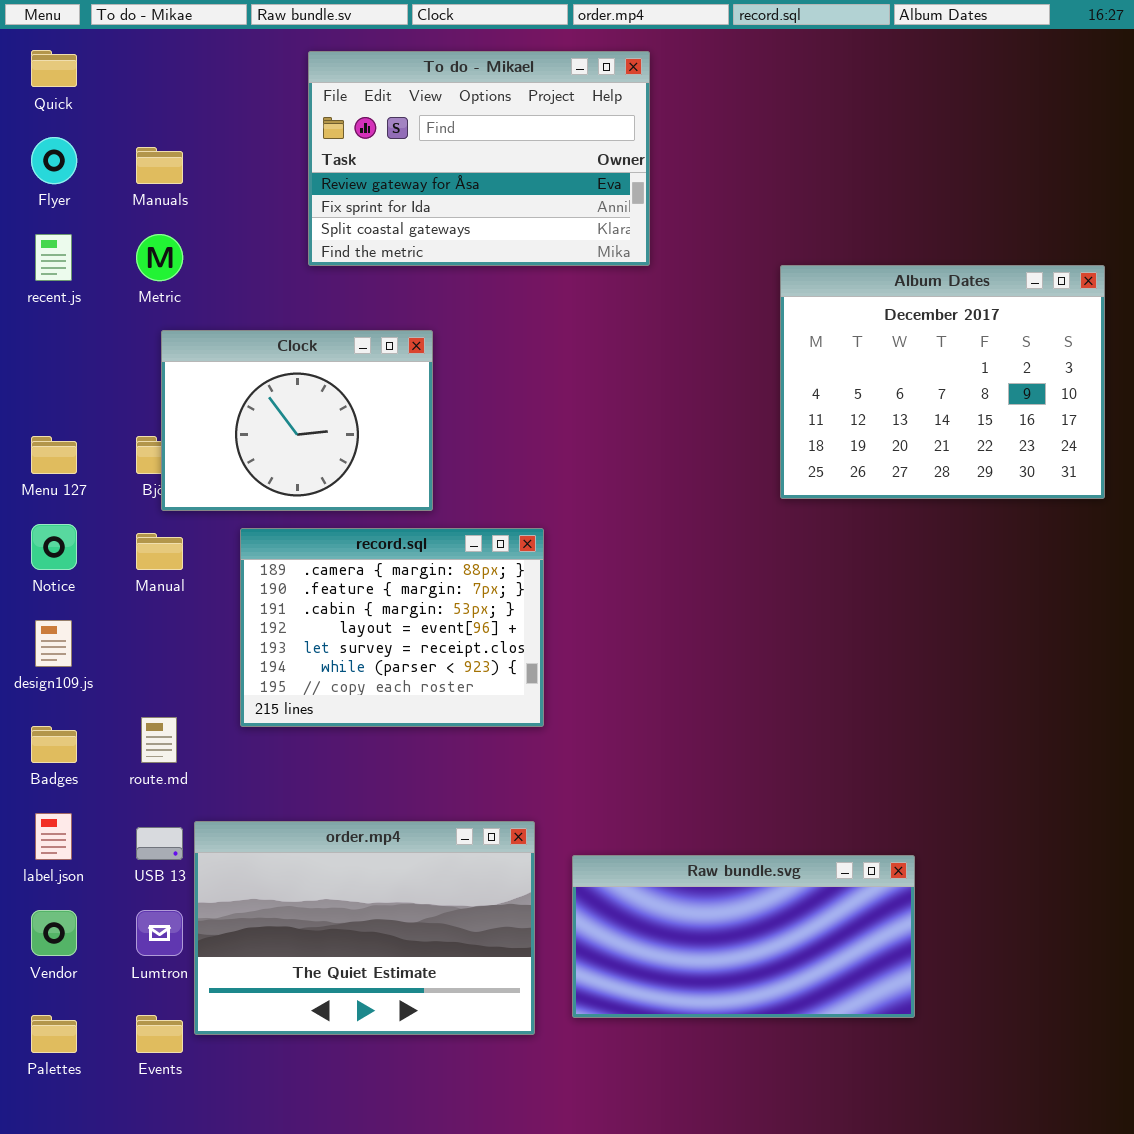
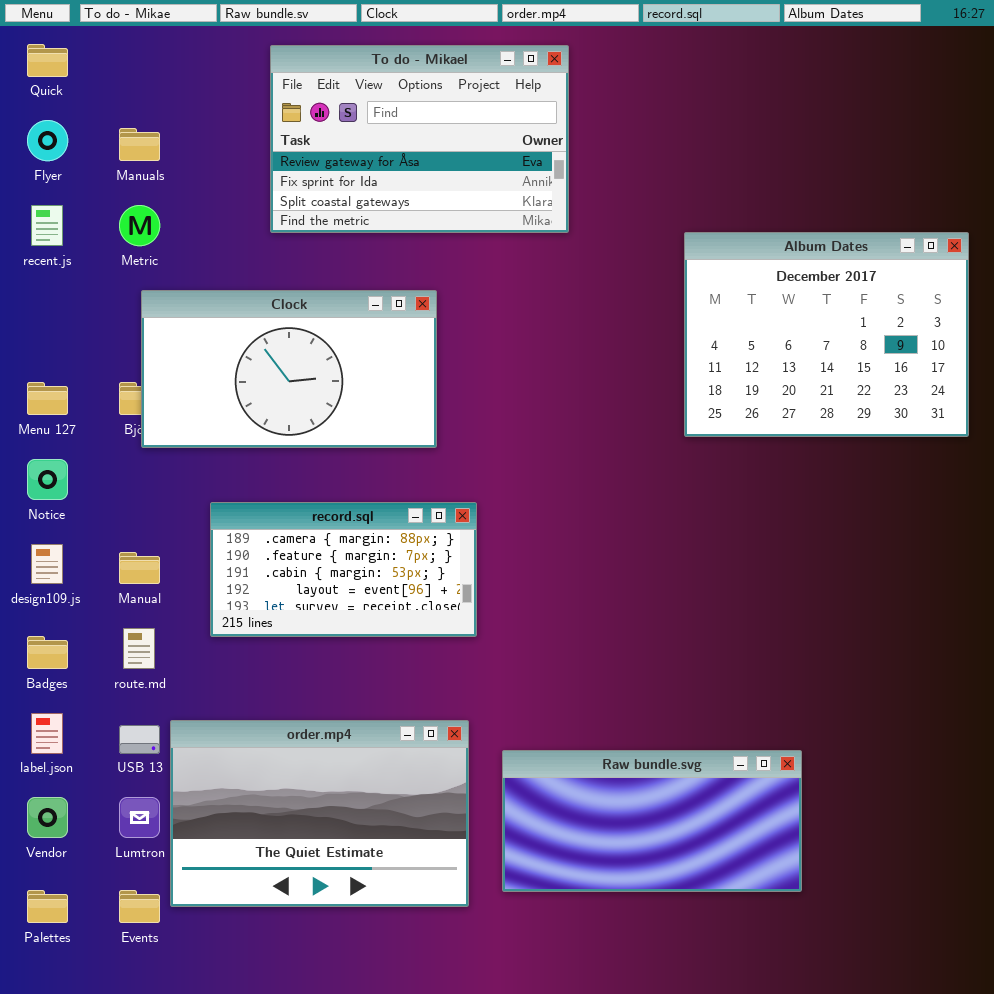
Clock: [161,330,433,511] -> [141,290,437,448], resized
record.sql: [240,528,544,727] -> [210,502,477,637], resized
Manual: [136,533,183,570] -> [119,552,160,584], moved

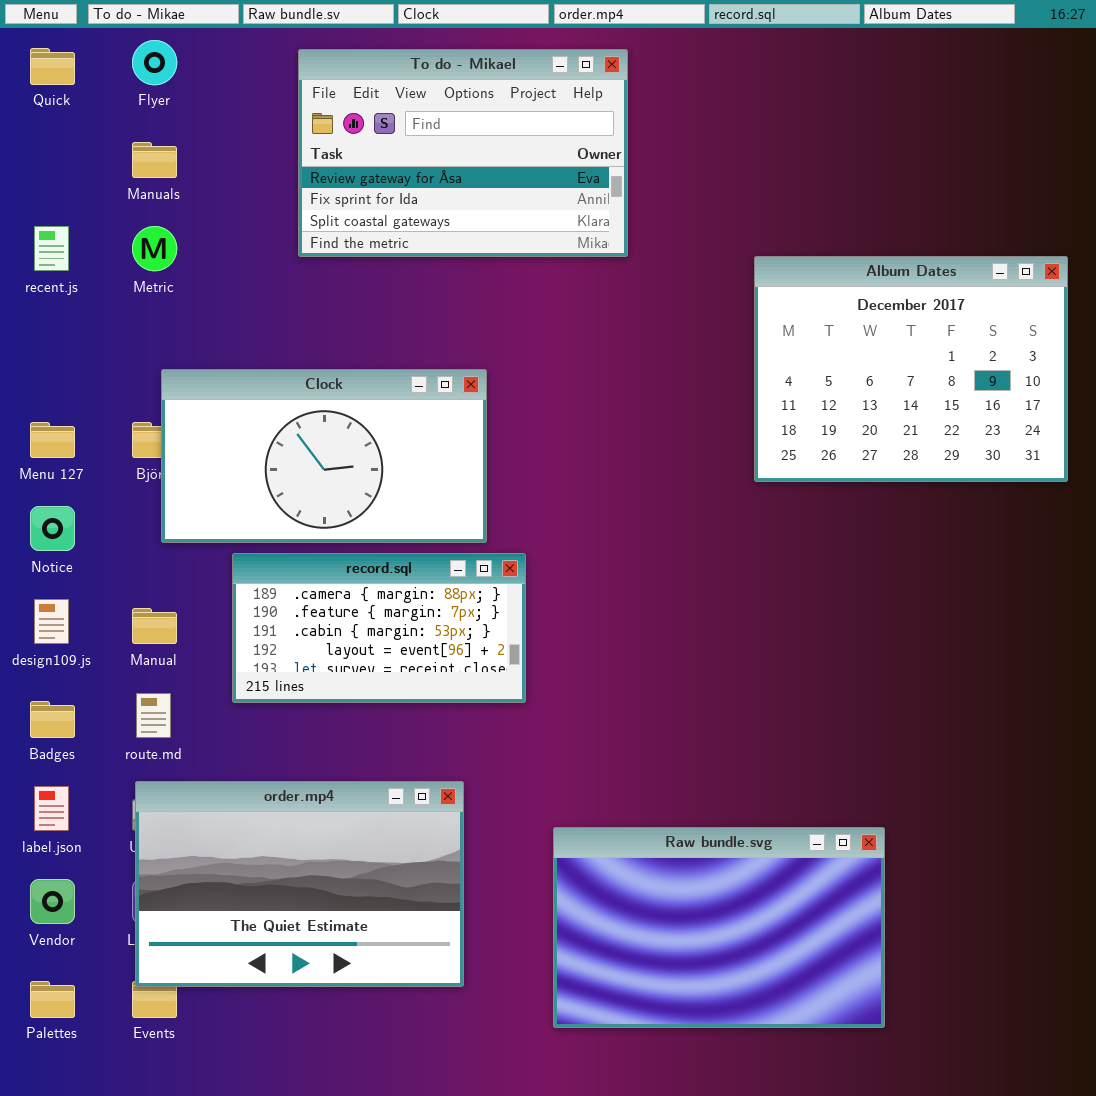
Flyer: [27,120,68,161] -> [132,40,177,85], moved
Clock: [141,290,437,448] -> [161,369,487,543], moved
order.mp4: [170,720,469,907] -> [135,781,464,987], moved
Raw bundle.svg: [502,750,802,892] -> [553,827,885,1028], resized

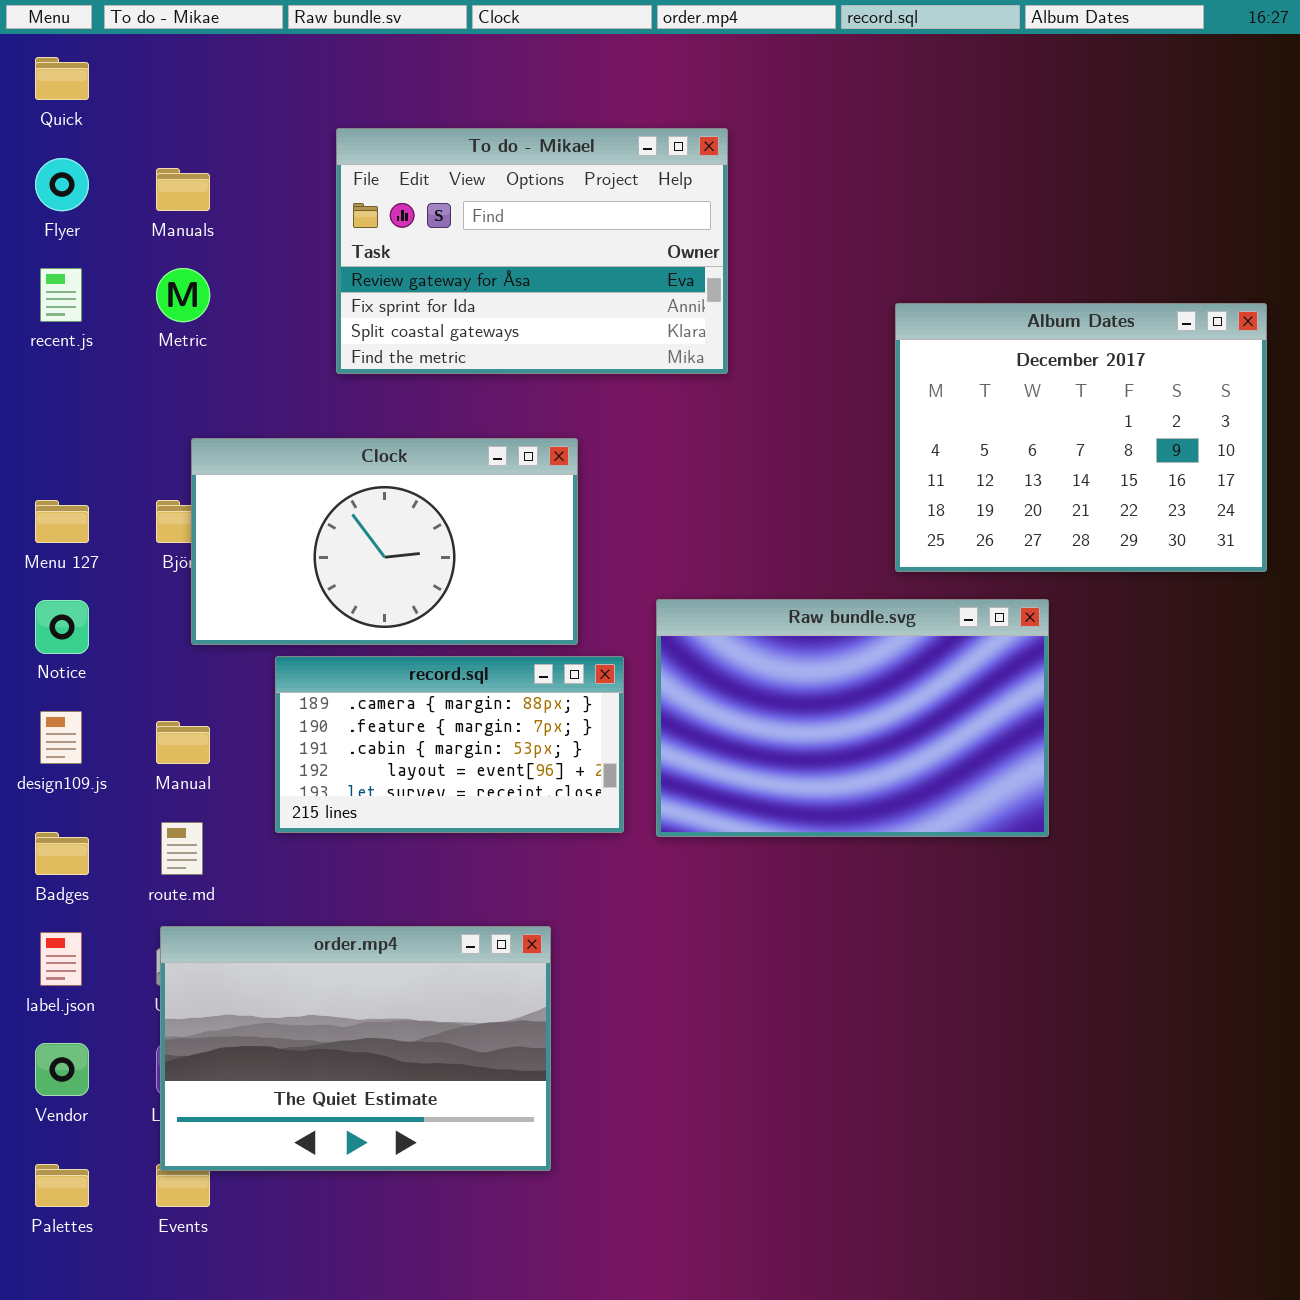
Flyer: [132,40,177,85] -> [35,158,89,211], moved
To do - Mikael: [298,49,628,257] -> [336,128,728,374], moved
Raw bundle.svg: [553,827,885,1028] -> [656,599,1049,837], moved

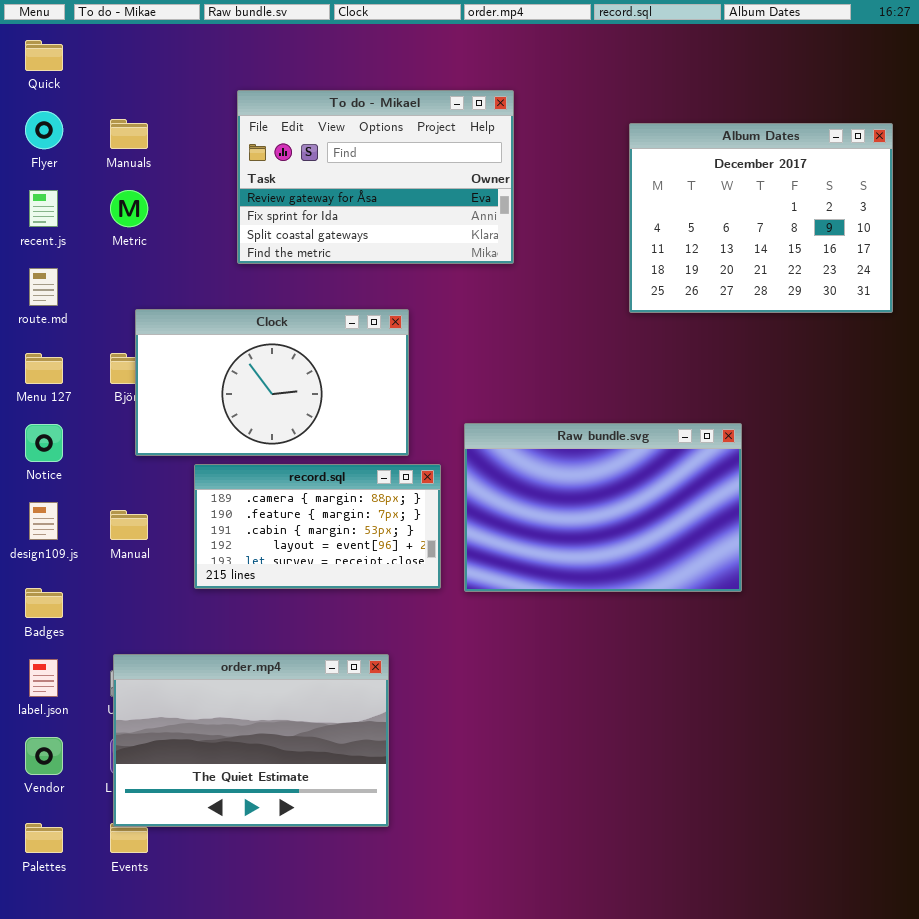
Album Dates: [895,303,1267,572] -> [629,123,893,313], moved
route.md: [161,822,203,875] -> [29,268,58,306], moved

